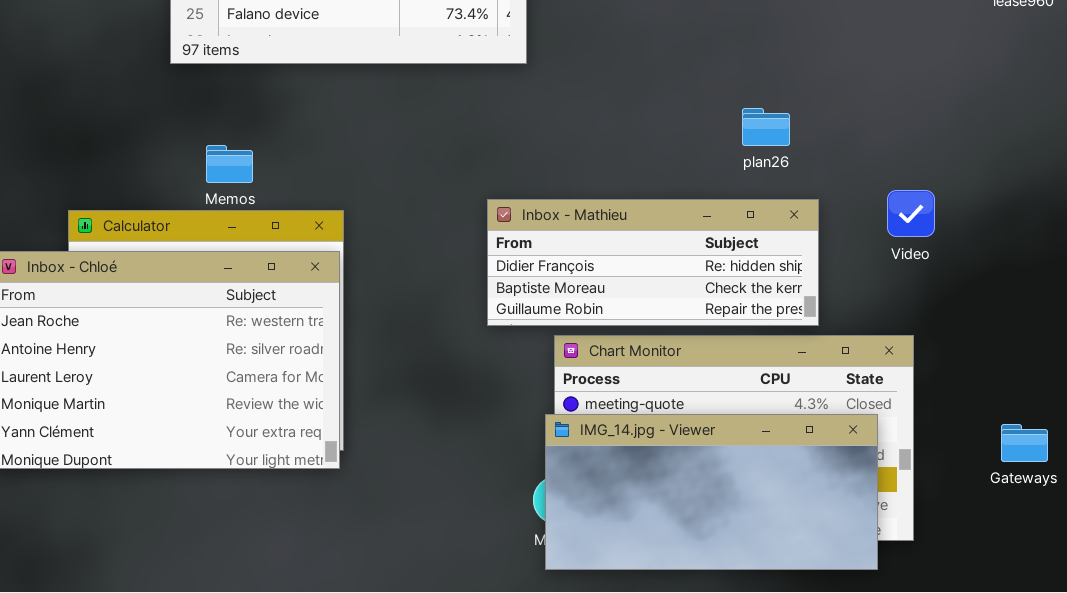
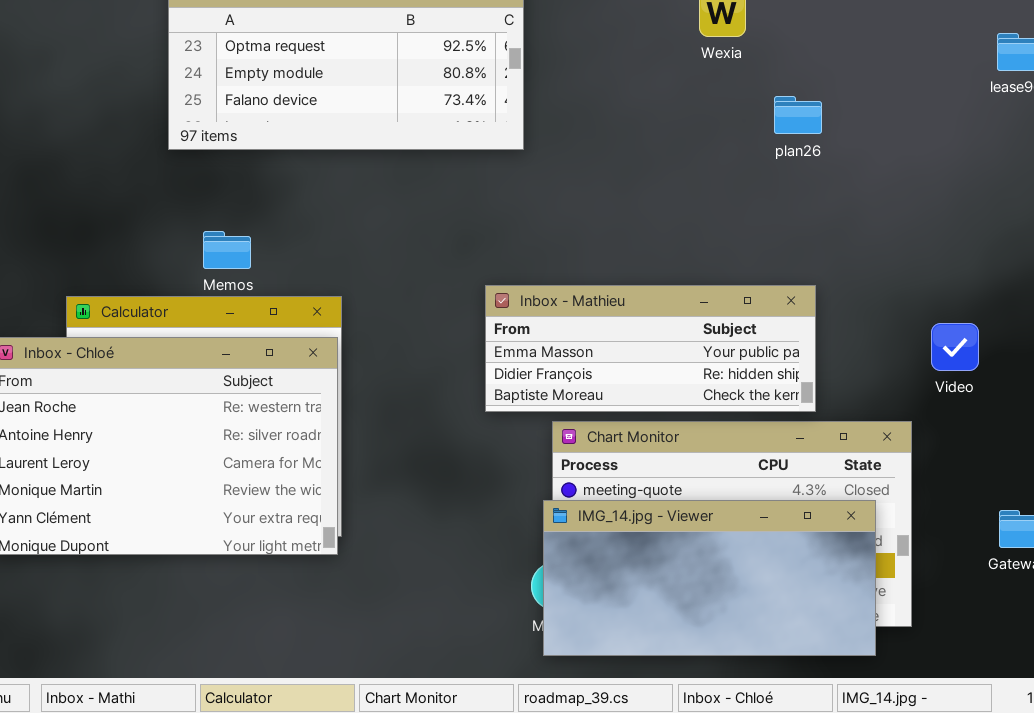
plan26: [742,108,790,146] -> [774,96,822,134], moved
Video: [887,190,935,237] -> [931,323,979,371], moved
Inbox - Mathieu: [487,199,819,326] -> [485,285,816,412], scrolled up 1 row

